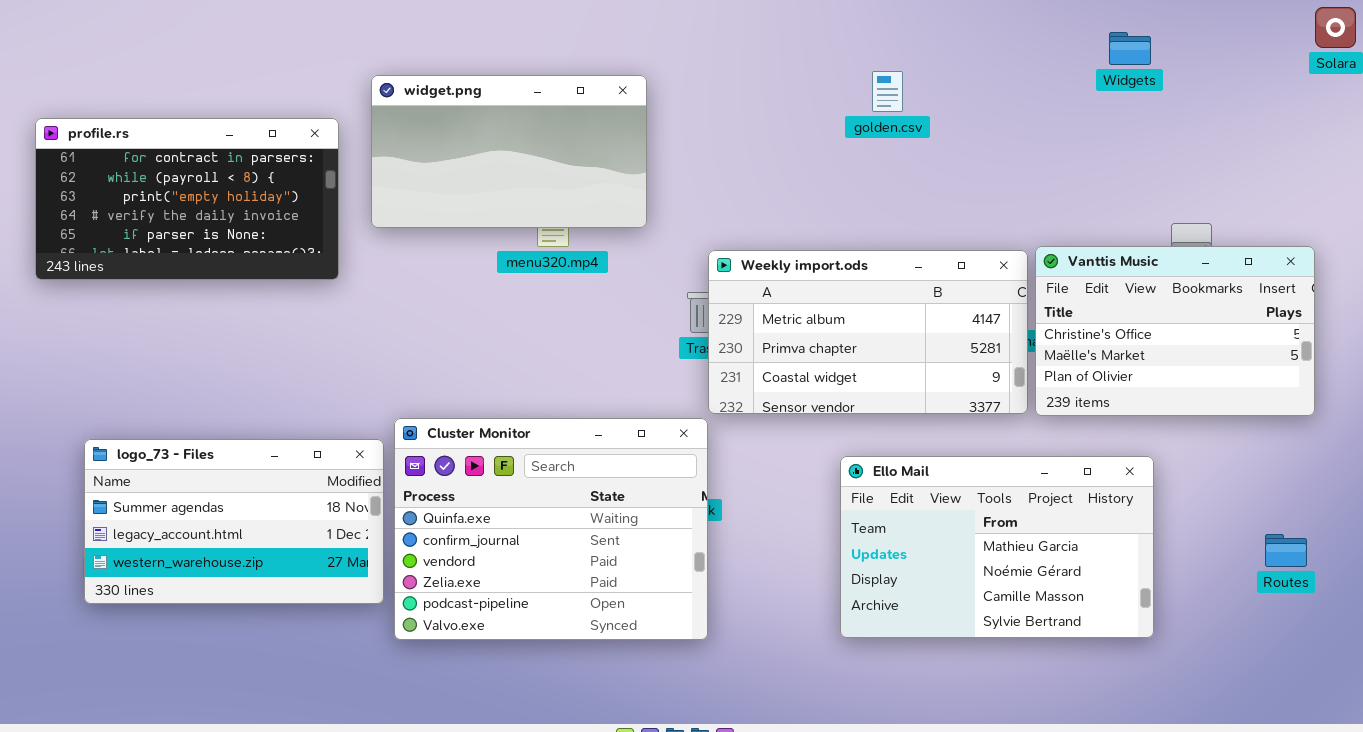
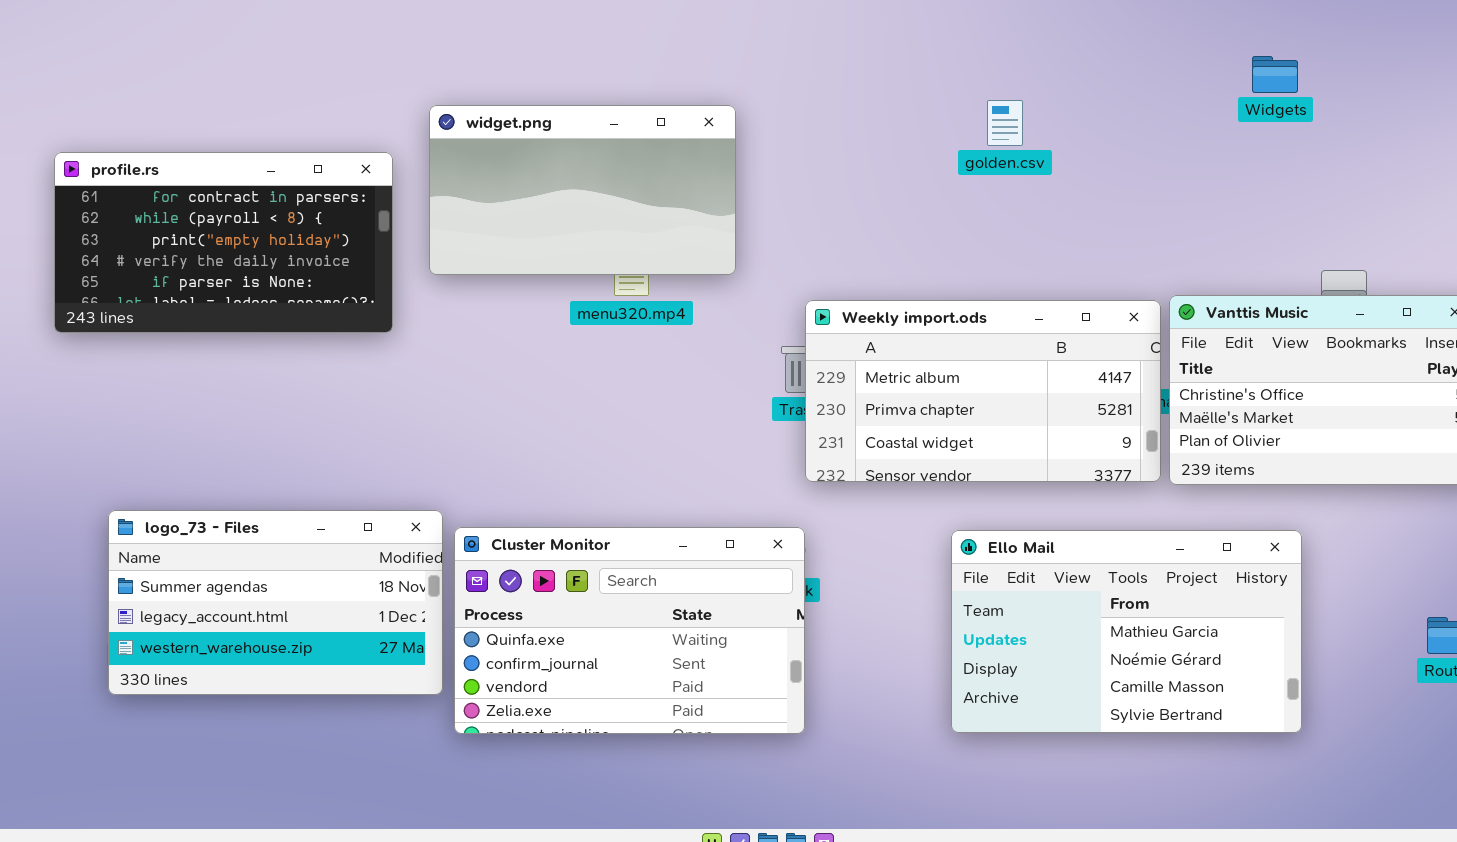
Cluster Monitor: [394,418,708,640] -> [454,527,805,734], resized

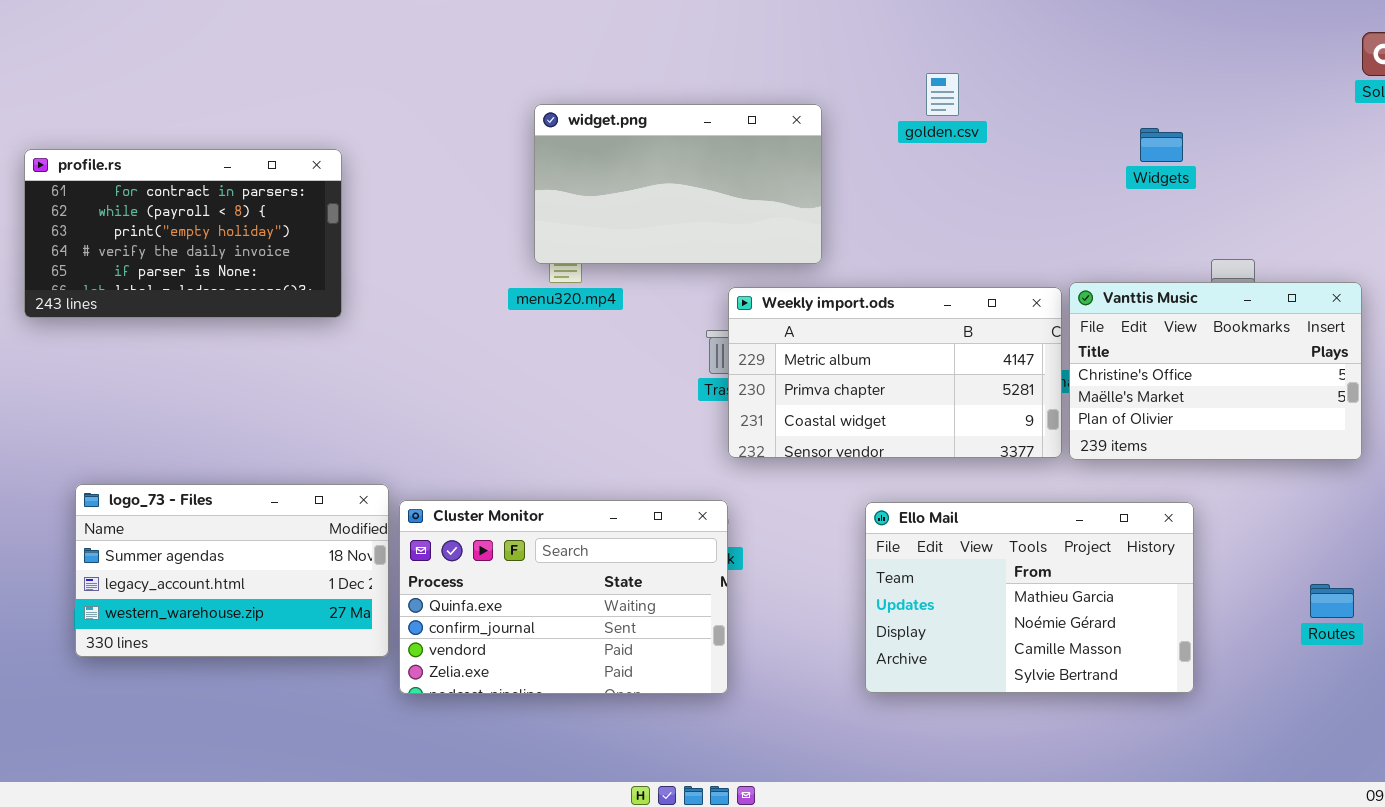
Widgets: [1252,56,1298,93] -> [1140,128,1183,162], moved
golden.csv: [987,100,1023,146] -> [926,73,959,116], moved
widget.png: [429,105,736,275] -> [534,104,822,264], moved

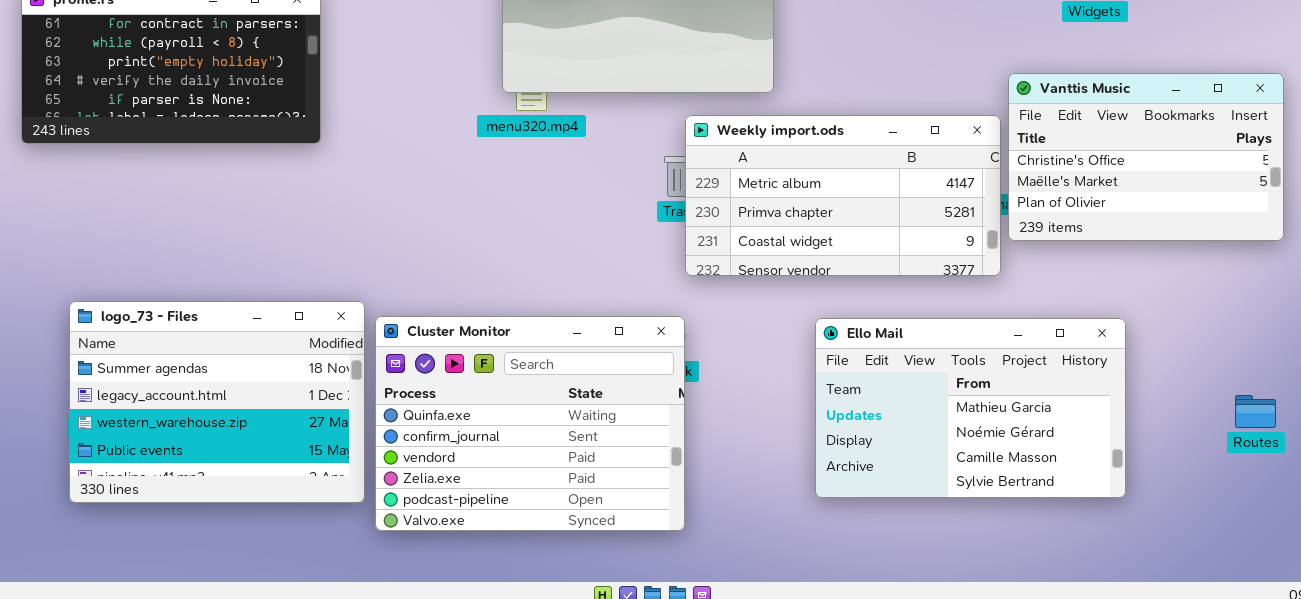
Vanttis Music: [1069,282,1362,460] -> [1008,73,1284,241], moved
logo_73 - Files: [75,484,389,657] -> [69,301,365,503], resized
Cluster Monitor: [399,500,728,694] -> [375,316,685,531], resized

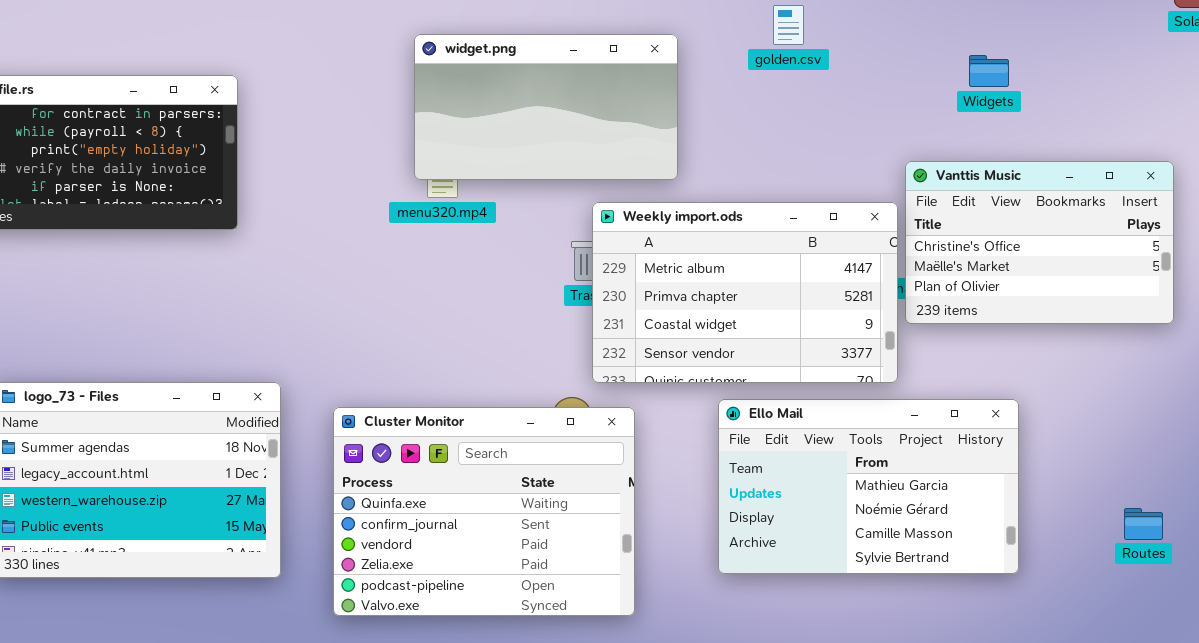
Weekly import.ods: [685,115,1001,276] -> [592,202,898,383], resized
Cluster Monitor: [375,316,685,531] -> [333,407,635,616], moved
Routes: [1235,395,1276,428] -> [1124,508,1163,540], moved

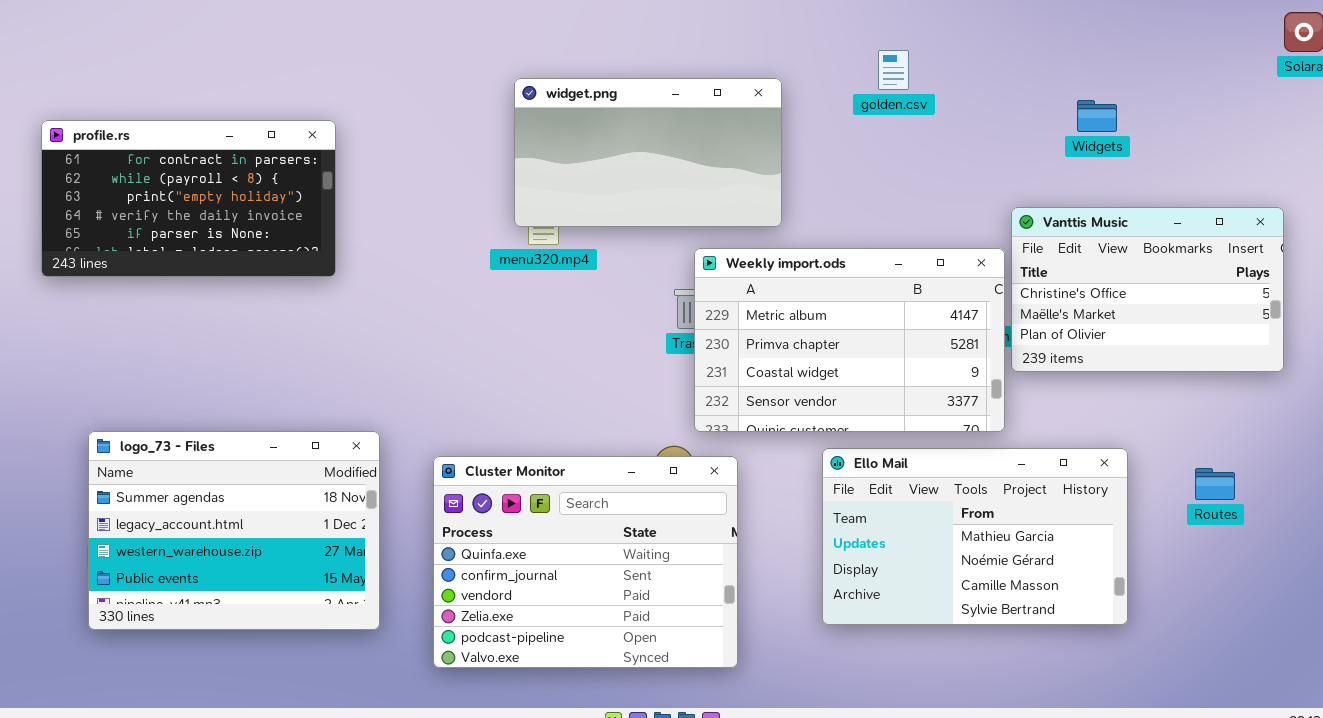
Routes: [1124,508,1163,540] -> [1195,468,1235,500], moved

